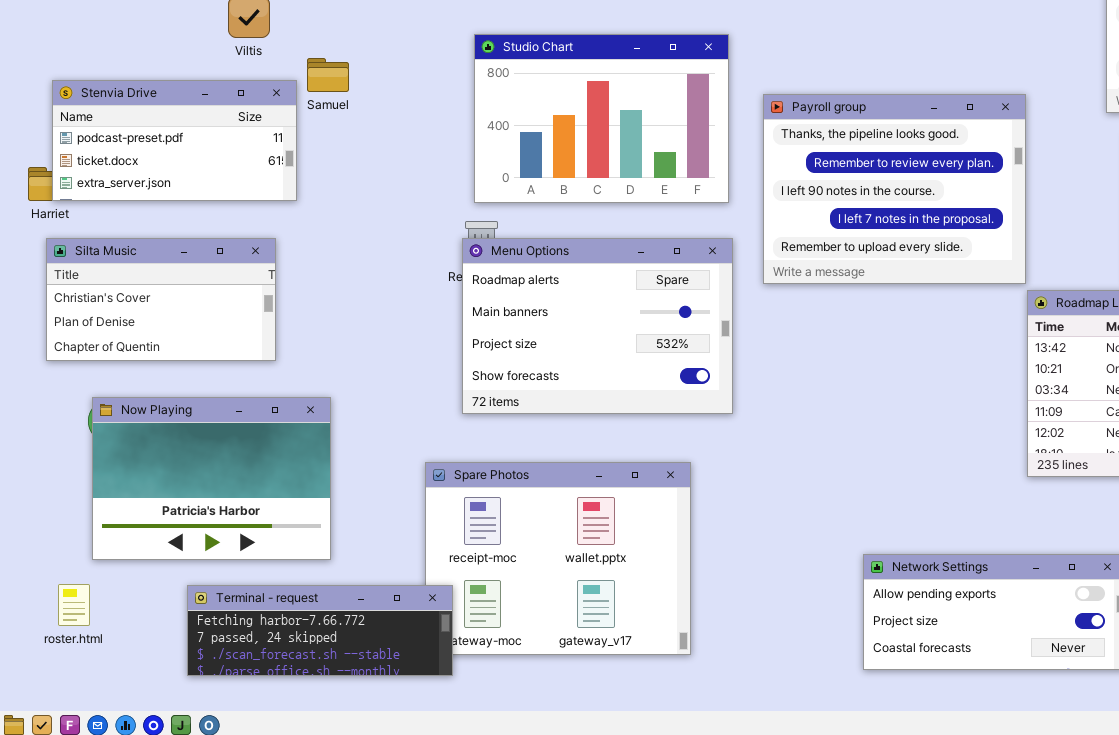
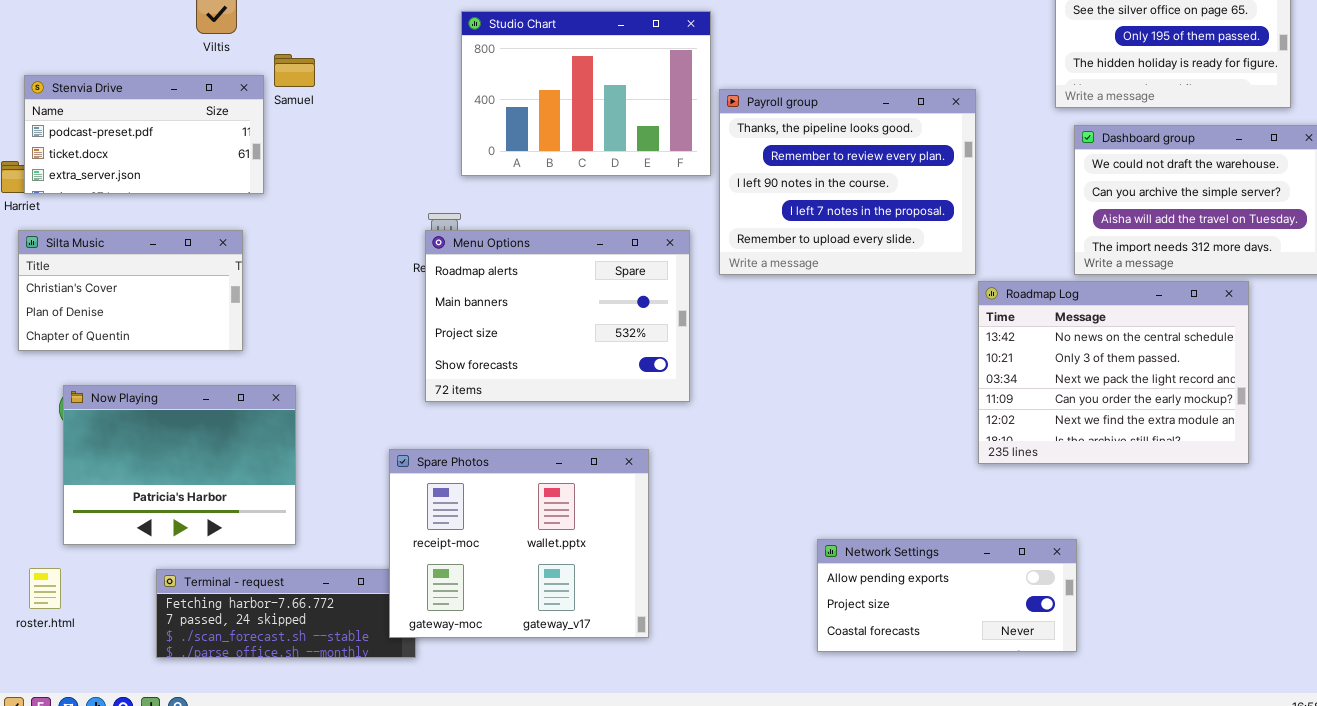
Studio Chart: [474,34,729,203] -> [461,11,711,176], moved
Spare Photos: [425,462,691,655] -> [389,449,649,638], raised

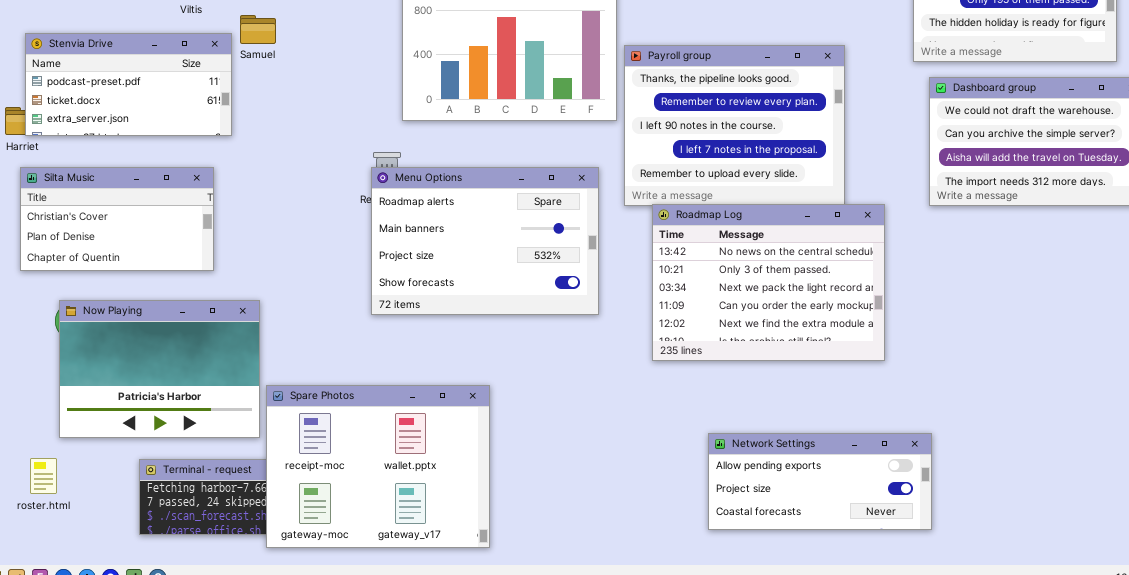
Roadmap Log: [978,281,1249,464] -> [652,204,885,361], moved
Spare Photos: [389,449,649,638] -> [266,385,490,548], moved

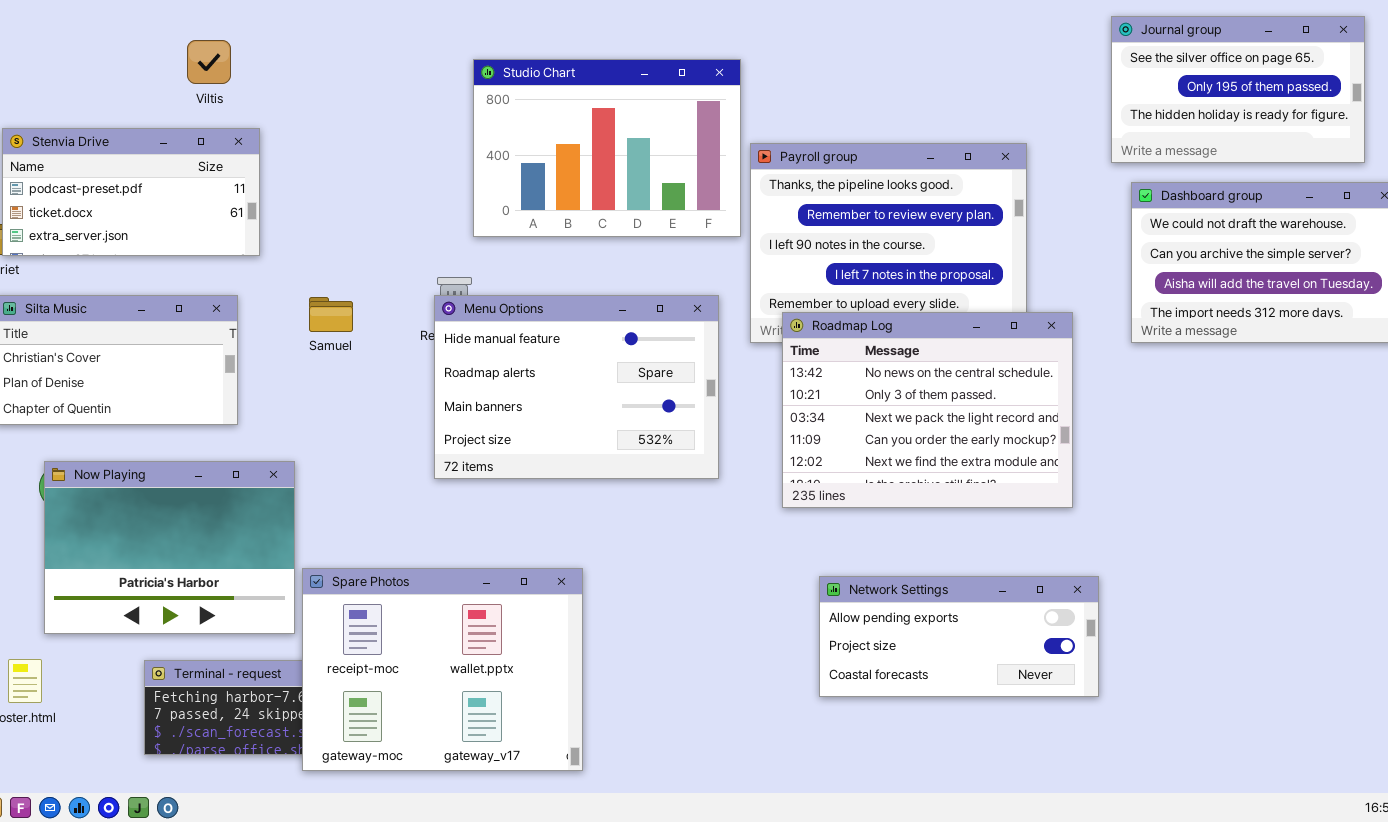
Samuel: [240,15,276,44] -> [309,297,353,332], moved
Menu Options: [371,167,599,315] -> [434,295,719,479], scrolled up 1 row
Roadmap Log: [652,204,885,361] -> [782,312,1073,508], moved
Network Settings: [708,433,932,530] -> [819,576,1099,697], moved

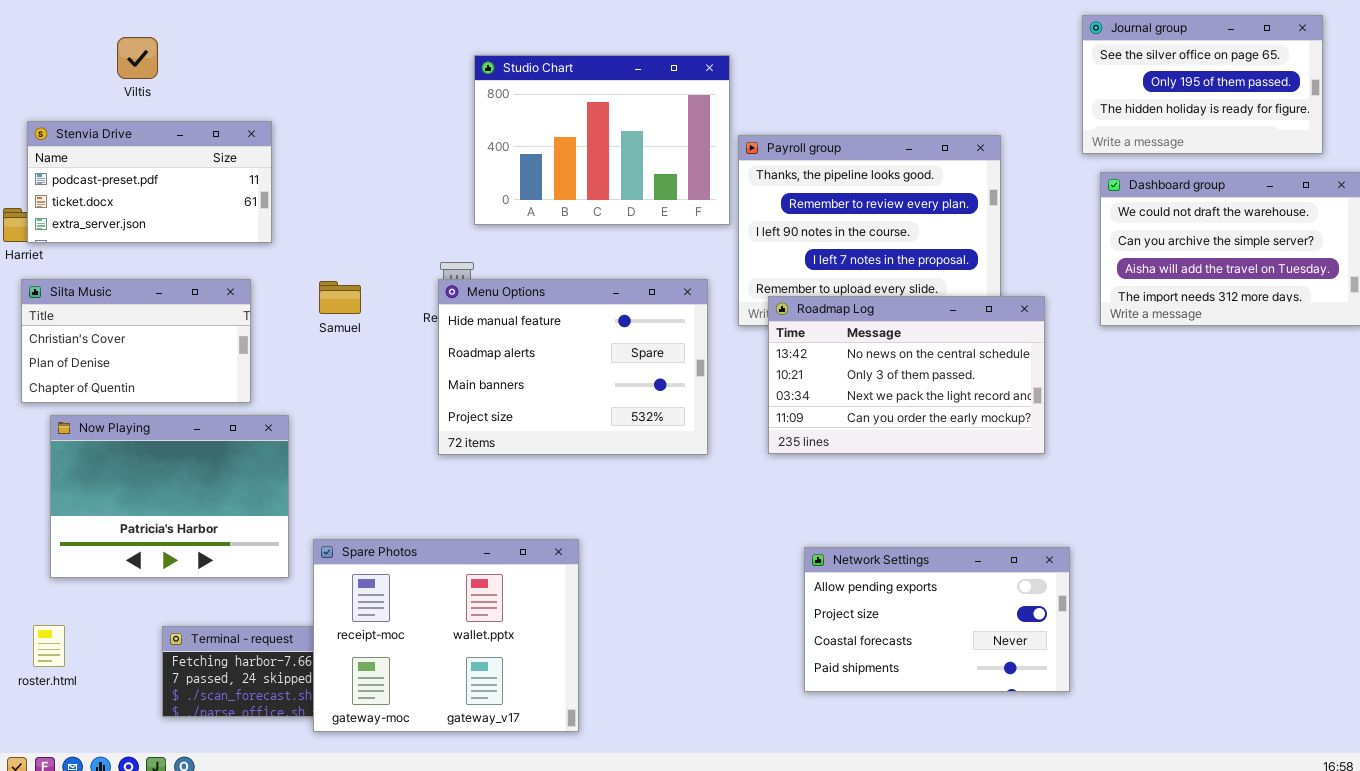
Viltis: [187,40,231,84] -> [117,37,158,79], moved
Roadmap Log: [782,312,1073,508] -> [768,296,1045,454], resized
Now Playing: [44,461,295,634] -> [50,415,289,578], moved
Network Settings: [819,576,1099,697] -> [804,547,1070,692], resized

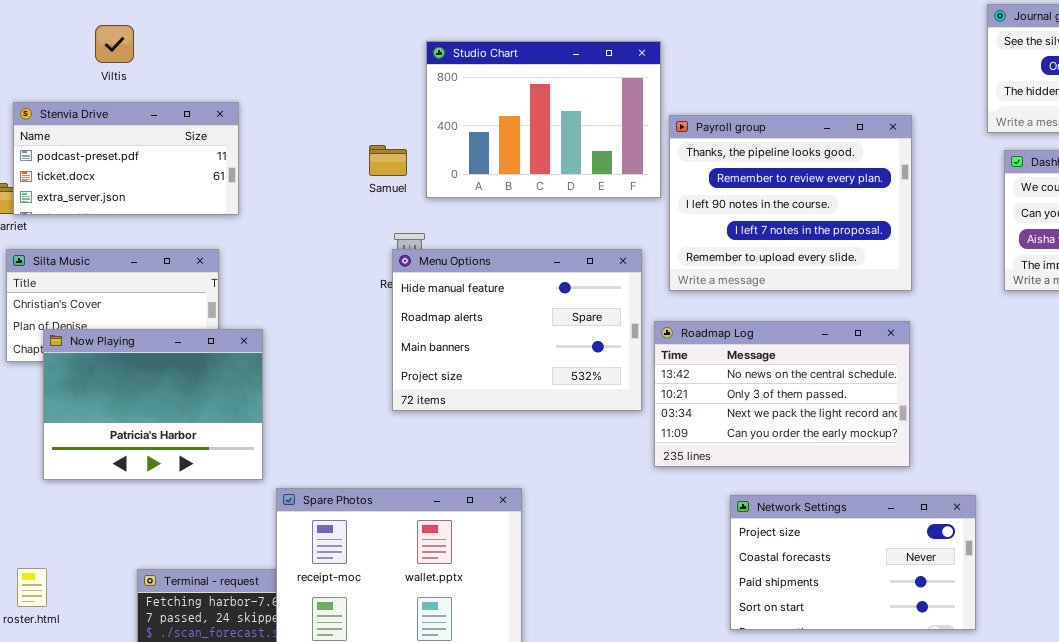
Samuel: [319,281,361,314] -> [369,145,407,176], moved
Roadmap Log: [768,296,1045,454] -> [654,321,910,467], moved
Now Playing: [50,415,289,578] -> [43,329,263,480], moved
Network Settings: [804,547,1070,692] -> [730,495,976,630], scrolled down 1 row

